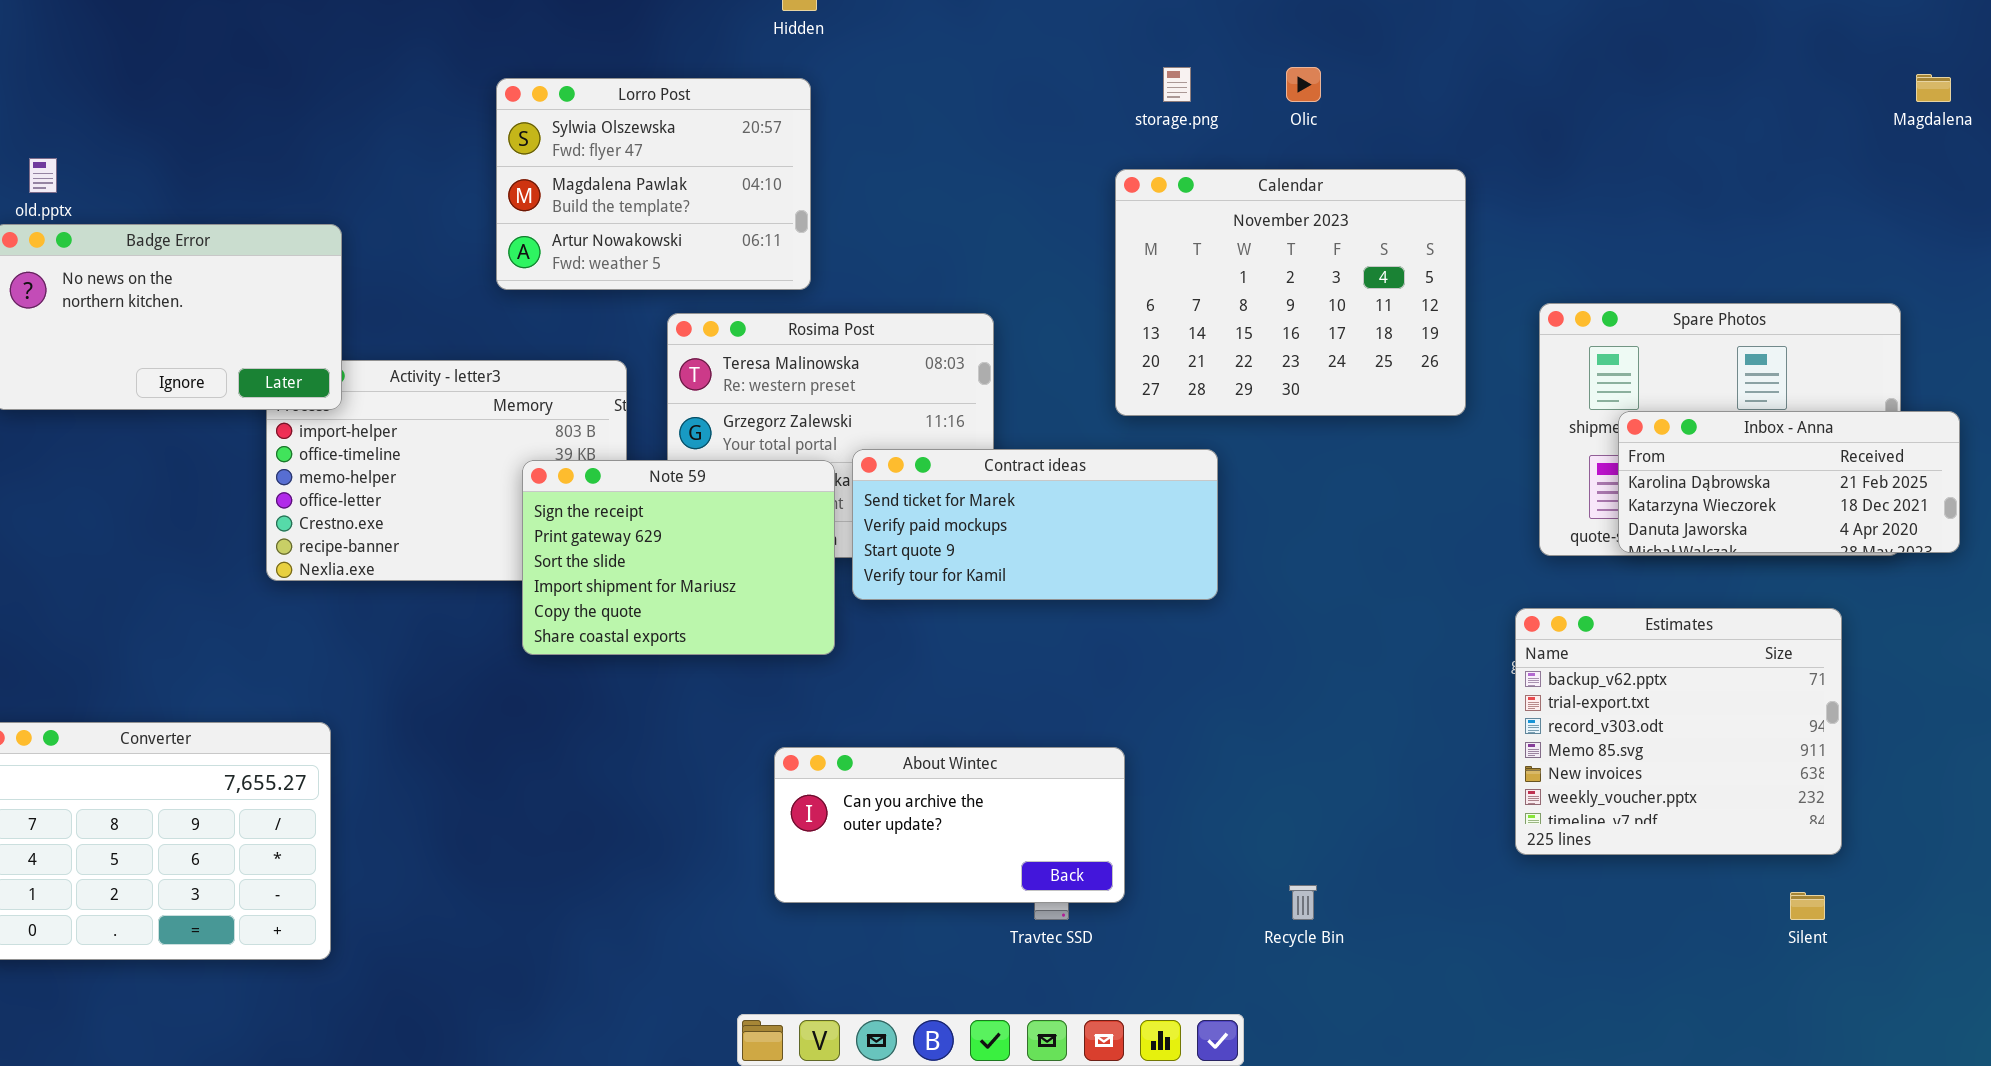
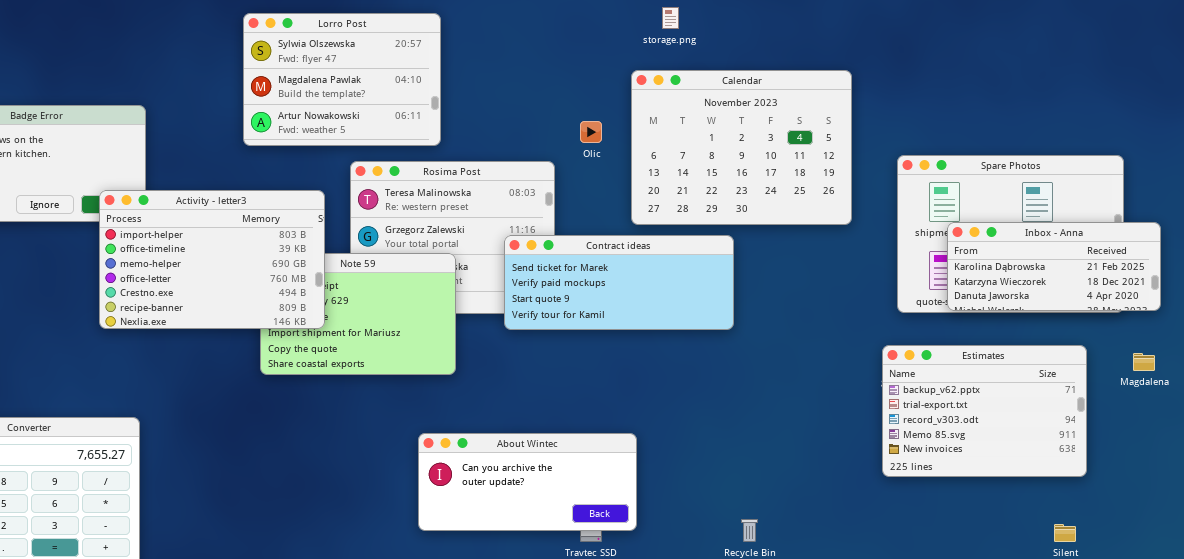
Olic: [1286,67,1321,102] -> [580,121,602,143], moved
Magdalena: [1916,74,1951,102] -> [1133,353,1155,371], moved
Activity - letter3: [266,360,627,581] -> [99,190,325,329], raised
Contract ideas: [852,449,1218,600] -> [504,235,734,330], moved
Estimates: [1515,608,1842,855] -> [882,345,1087,477], resized

